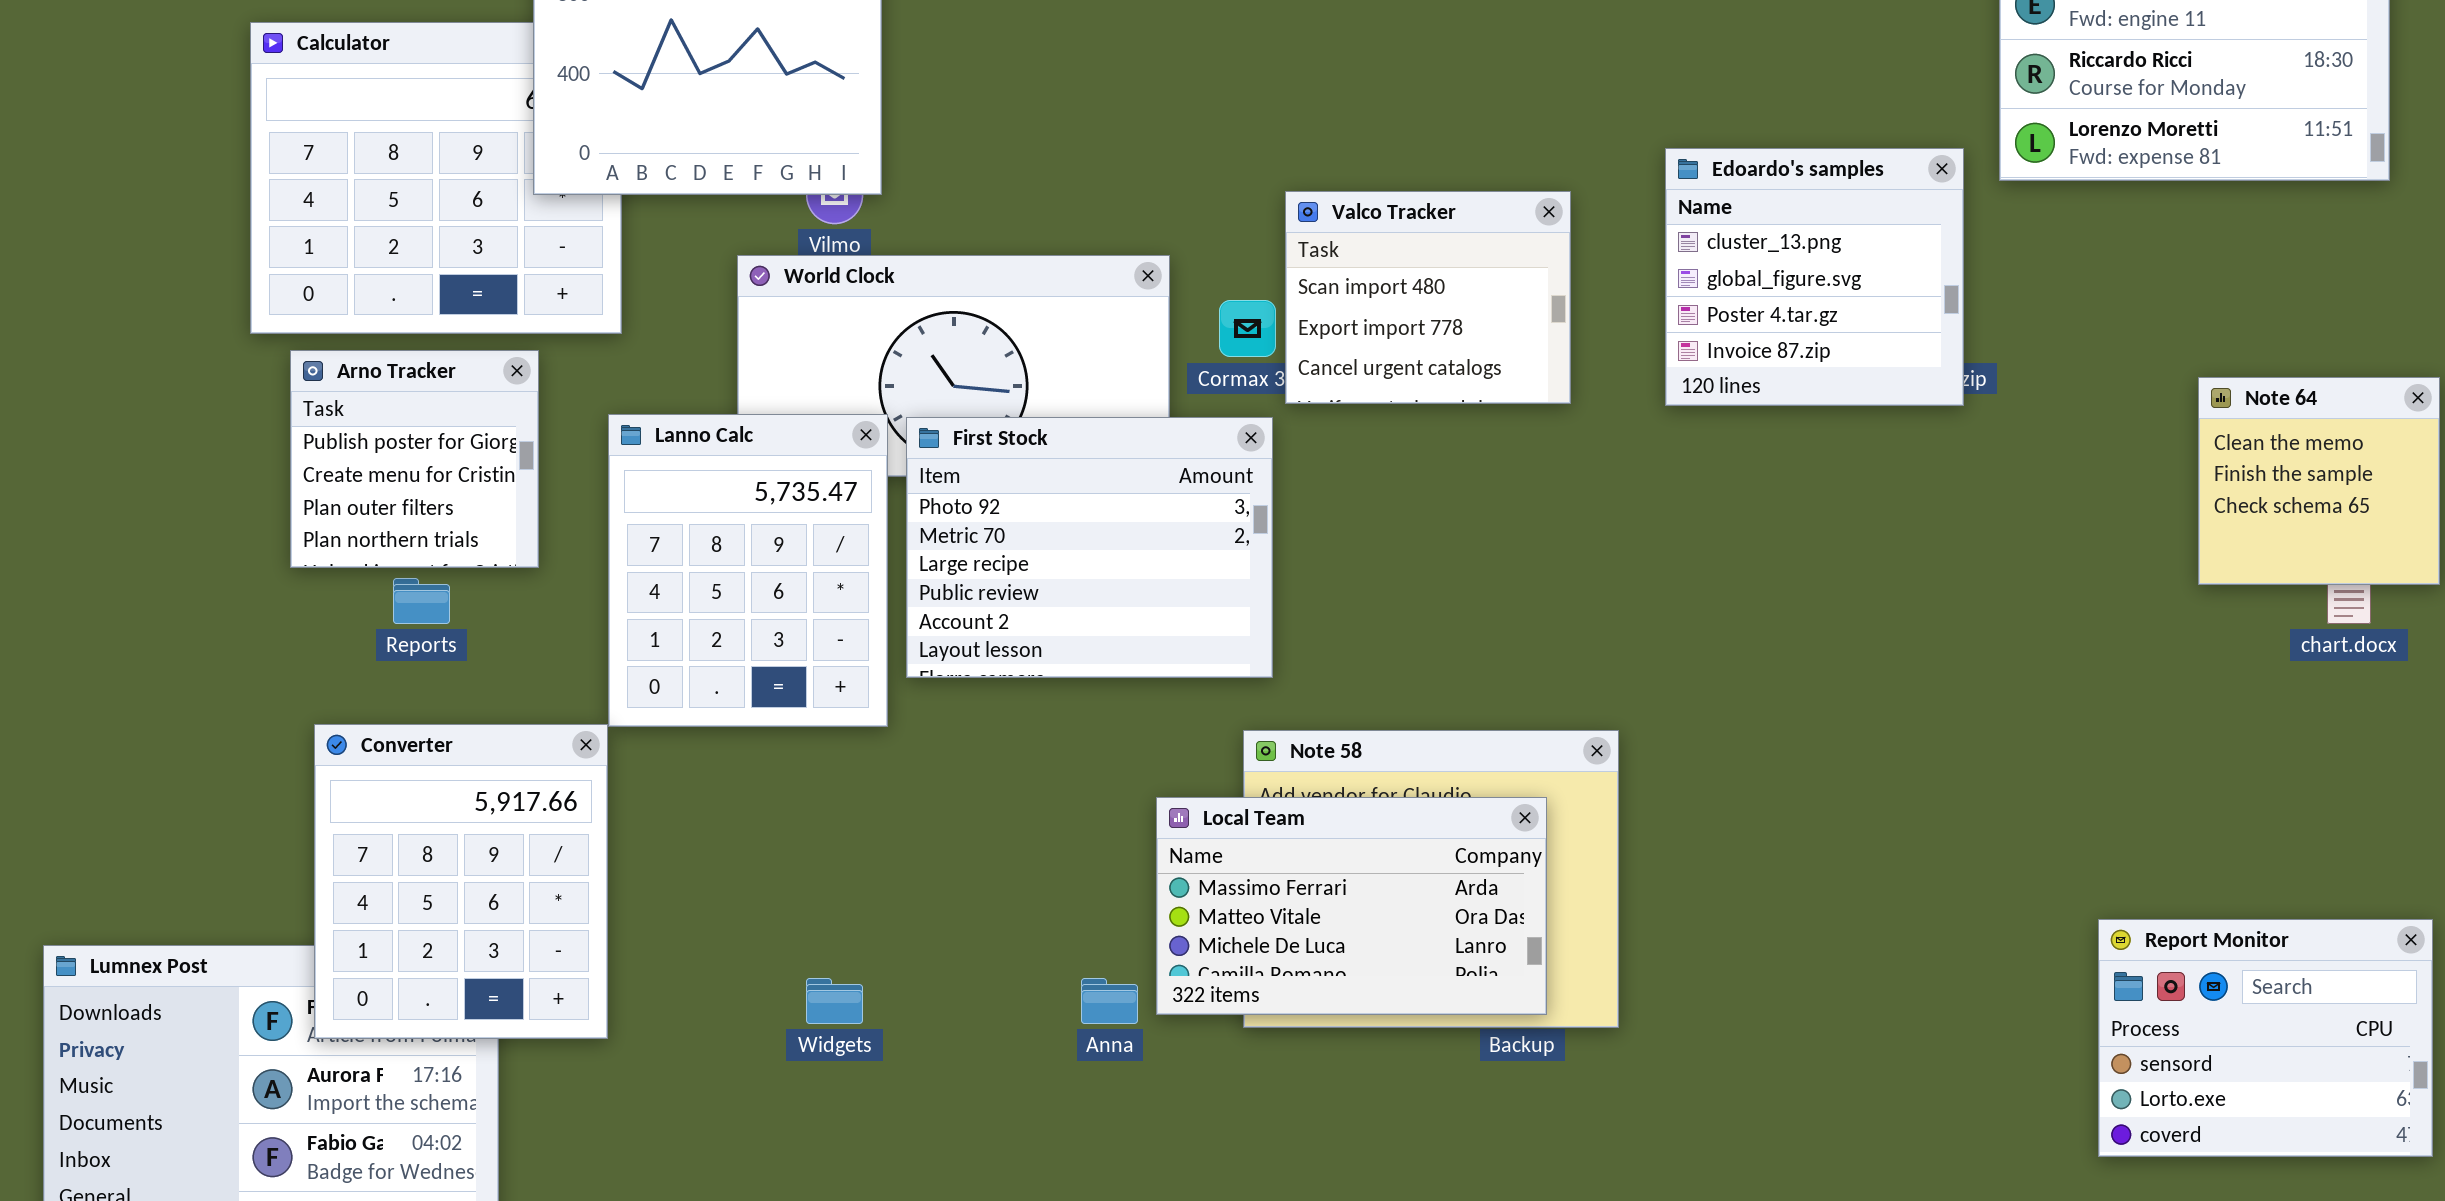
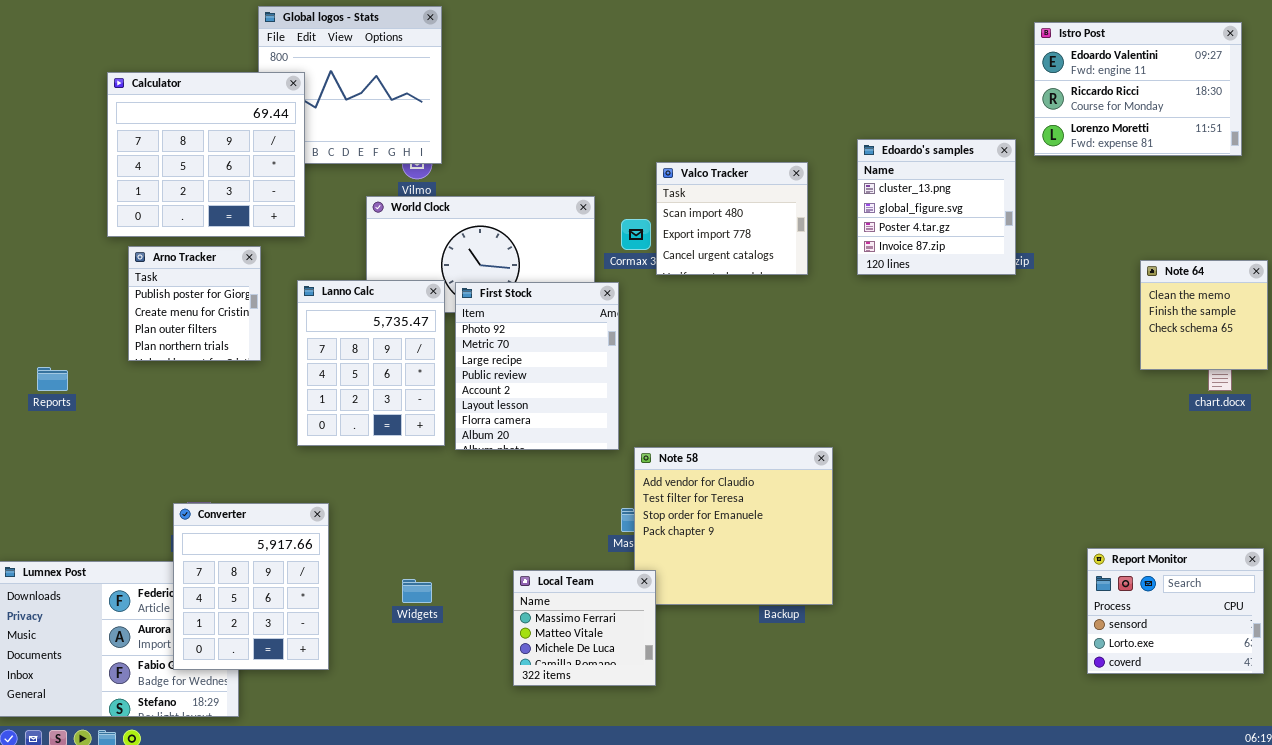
Calculator: [250,22,622,334] -> [107,72,305,237], raised
First Stock: [906,417,1273,678] -> [455,282,619,450], resized
Reports: [393,578,450,624] -> [37,367,68,391], moved
Converter: [314,724,608,1039] -> [173,503,329,670], moved
Local Team: [1156,797,1547,1015] -> [513,570,656,686], moved, resized

